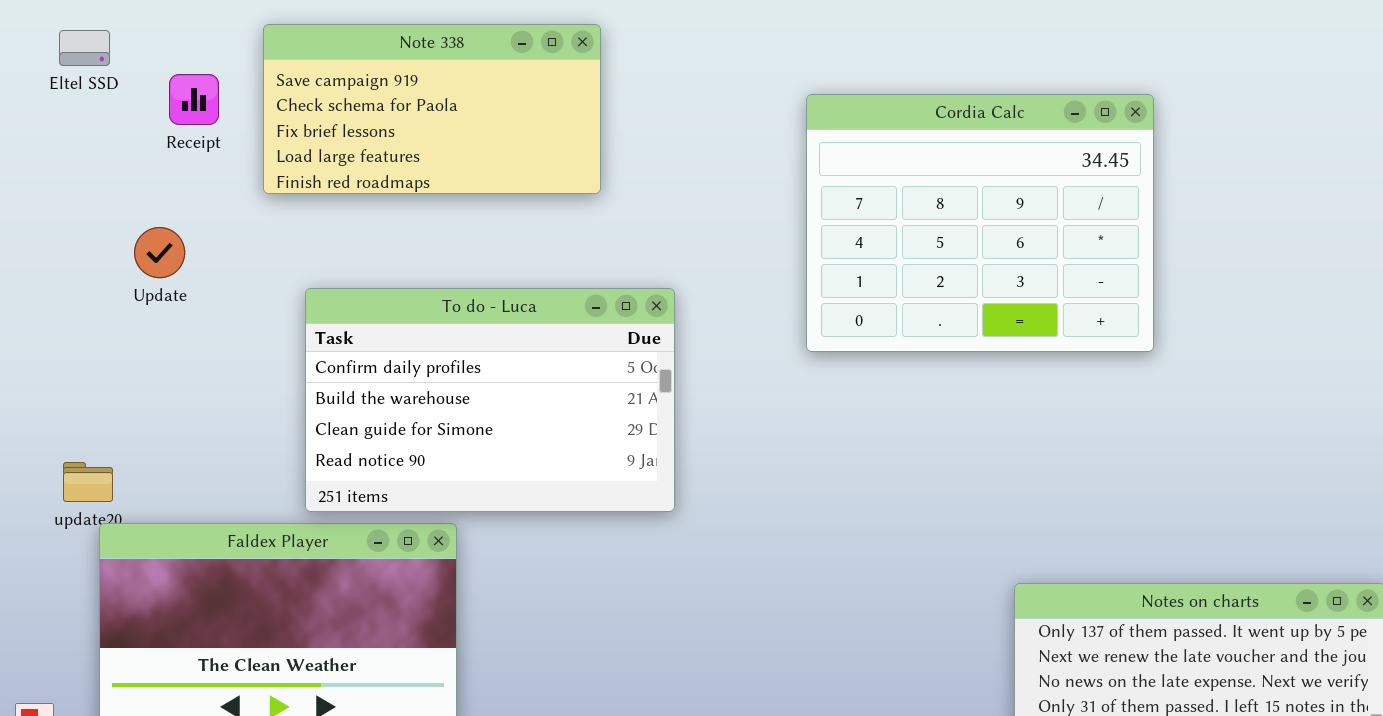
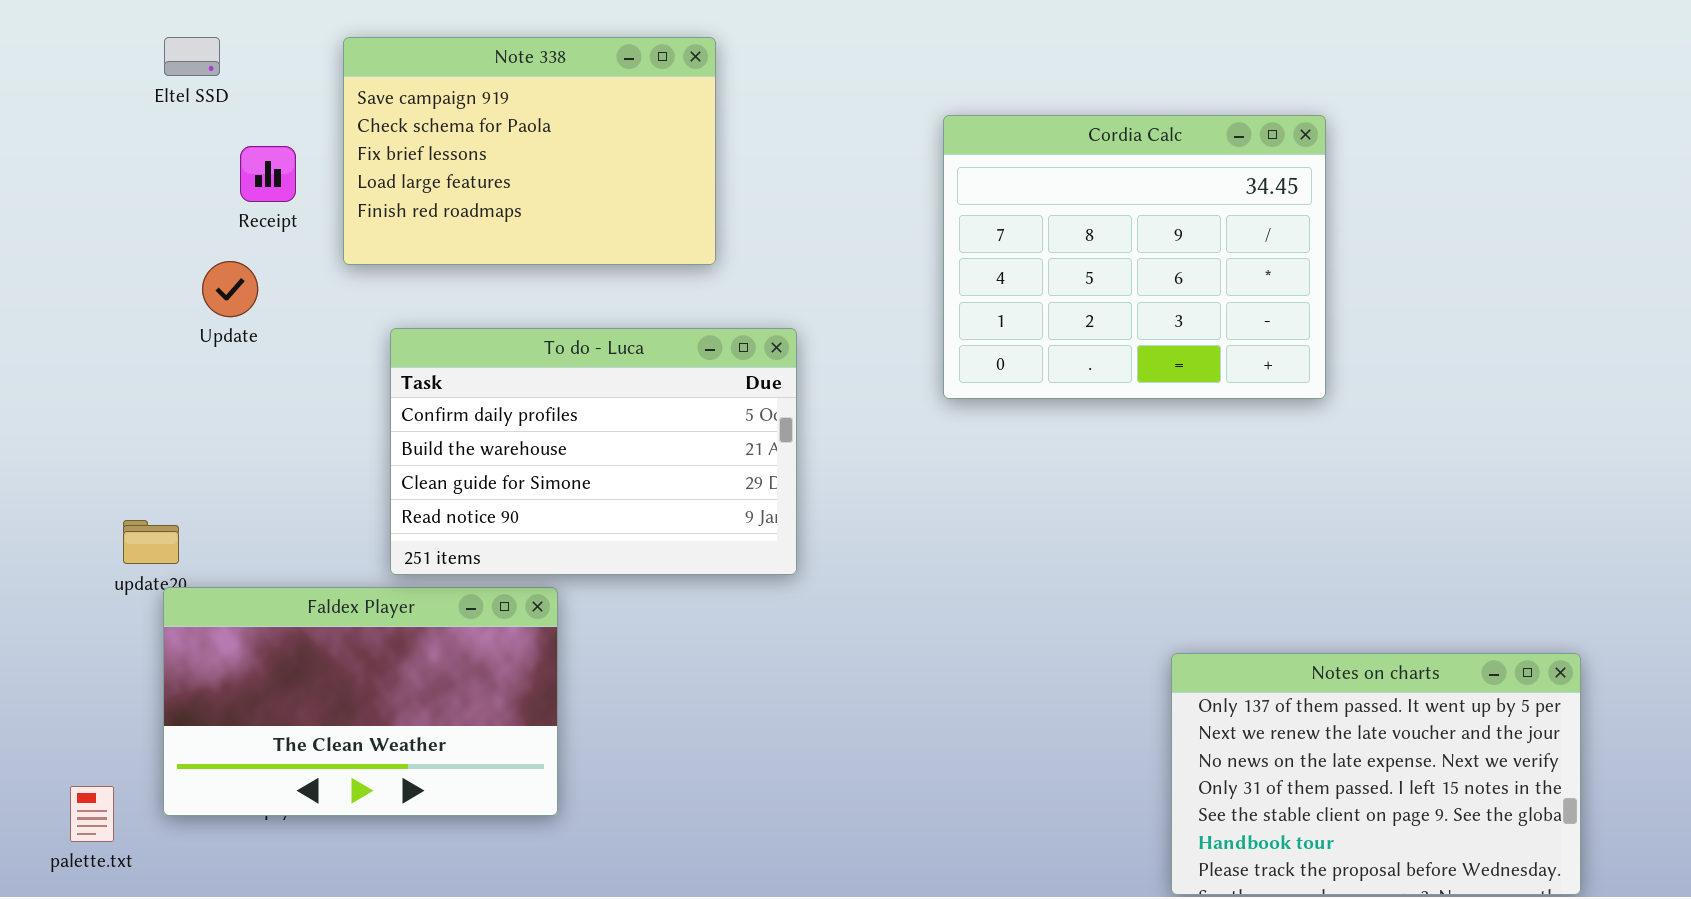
Note 338: [263,24,601,194] -> [343,37,716,265], resized
Eltel SSD: [59,30,110,66] -> [164,37,220,76], moved
Receipt: [169,74,219,125] -> [240,146,296,202], moved

